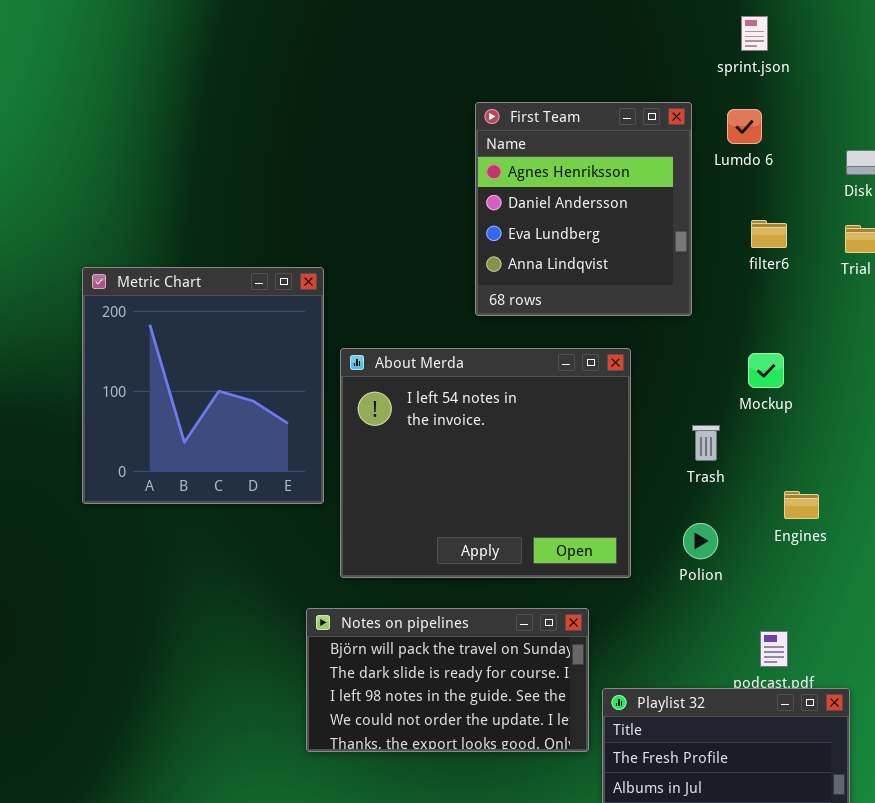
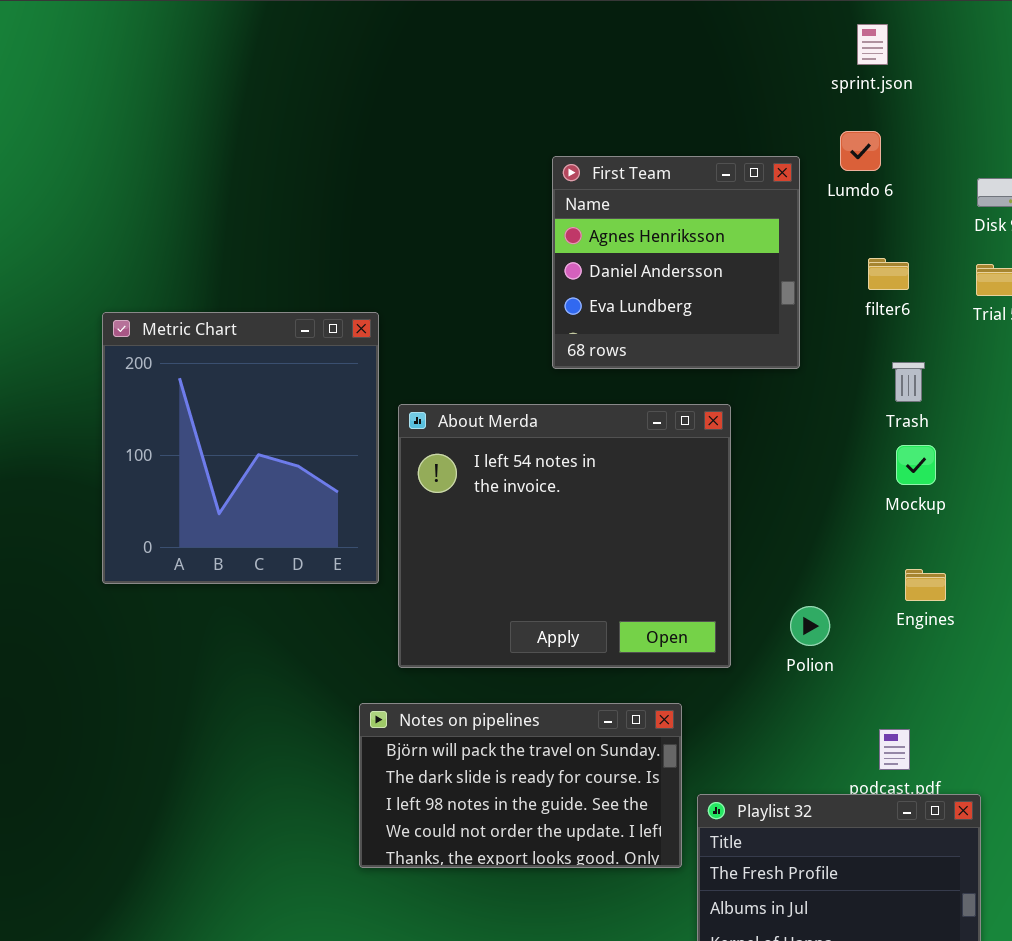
First Team: [475,102,692,316] -> [552,156,800,369], resized
Mockup: [748,353,784,388] -> [896,445,936,485], moved
Trash: [692,425,720,461] -> [892,362,925,402], moved

